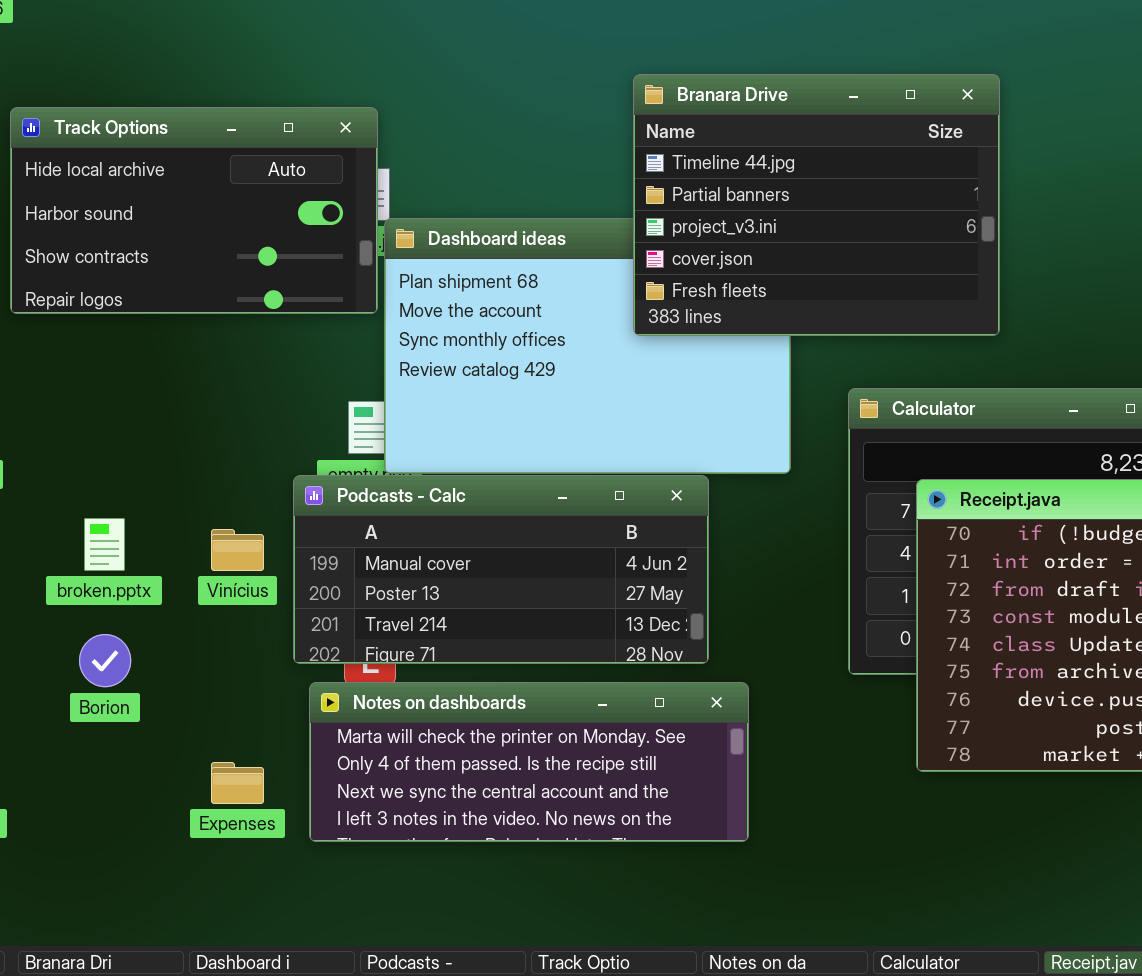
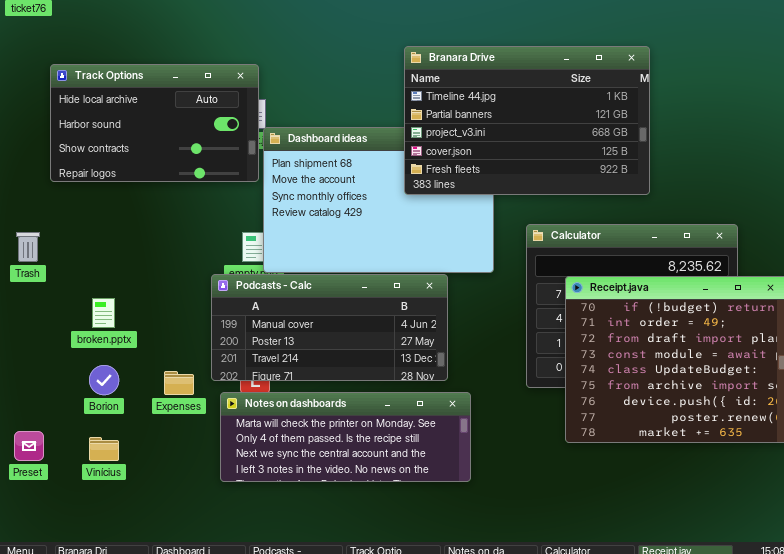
Branara Drive: [633,74,1000,336] -> [404,46,650,195], resized
Vinícius: [211,529,264,571] -> [89,437,119,461], moved
Expenses: [211,762,264,804] -> [164,371,194,395], moved

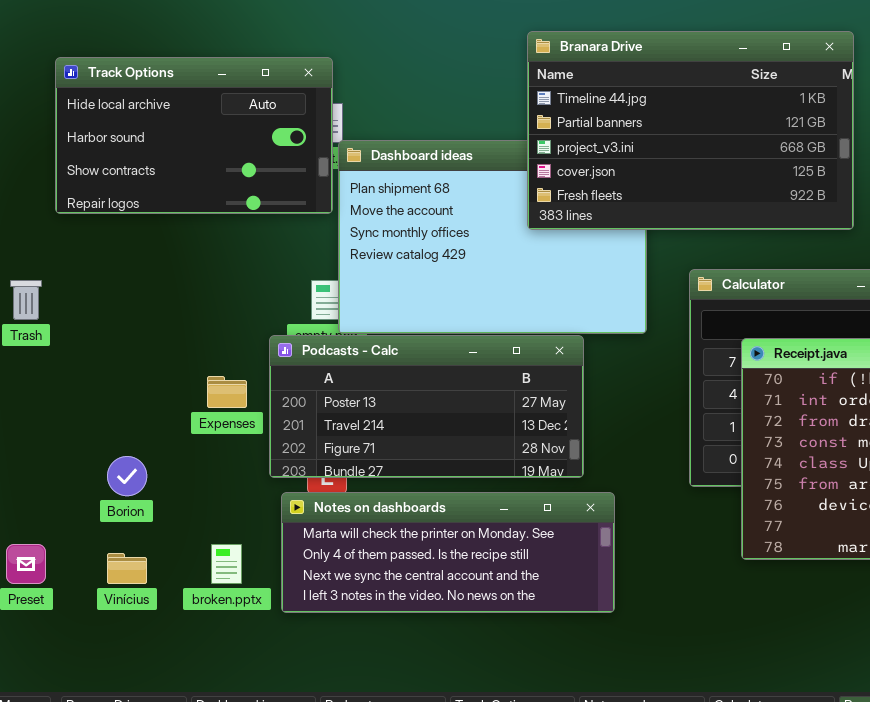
Podcasts - Calc: [211,274,448,381] -> [269,335,584,478], scrolled down 1 row
broken.pptx: [92,298,115,328] -> [211,544,242,584], moved
Expenses: [164,371,194,395] -> [207,376,247,408], moved

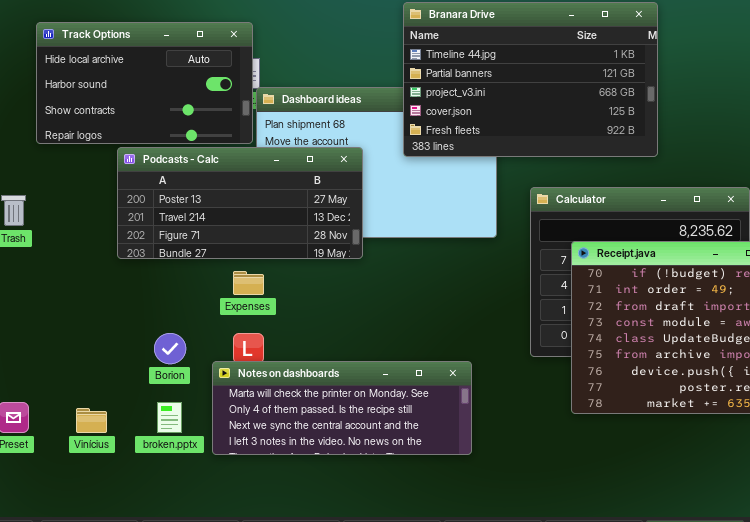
Podcasts - Calc: [269,335,584,478] -> [117,147,363,259], moved
Expenses: [207,376,247,408] -> [233,271,264,295], moved
Borion: [107,456,147,496] -> [154,333,186,364], moved

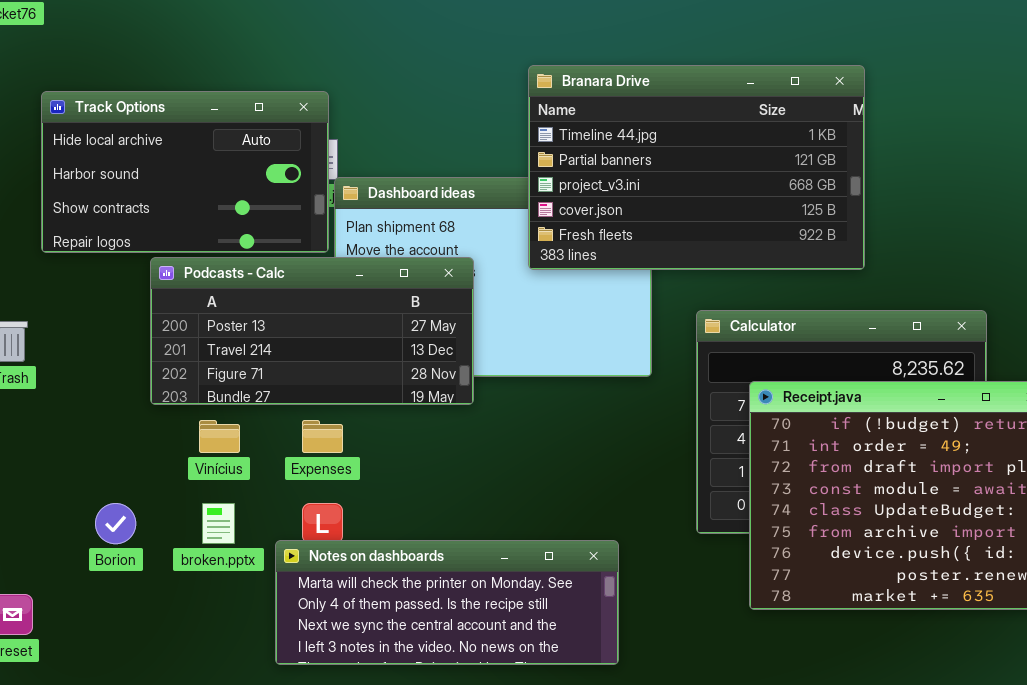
Borion: [154,333,186,364] -> [95,503,136,544], moved
broken.pptx: [157,402,182,433] -> [202,503,235,544], moved
Vinícius: [76,408,107,433] -> [199,420,240,453], moved

